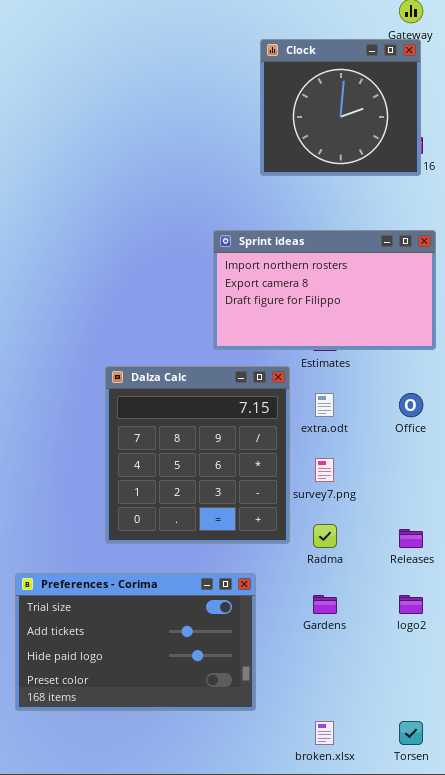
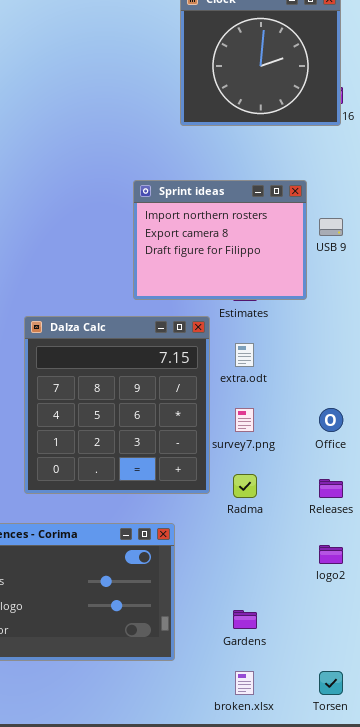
Sprint ideas: [213,230,436,350] -> [133,180,307,300], resized
Office: [399,393,423,417] -> [319,408,343,432], moved
Gardens: [313,595,337,614] -> [233,610,257,629], moved

